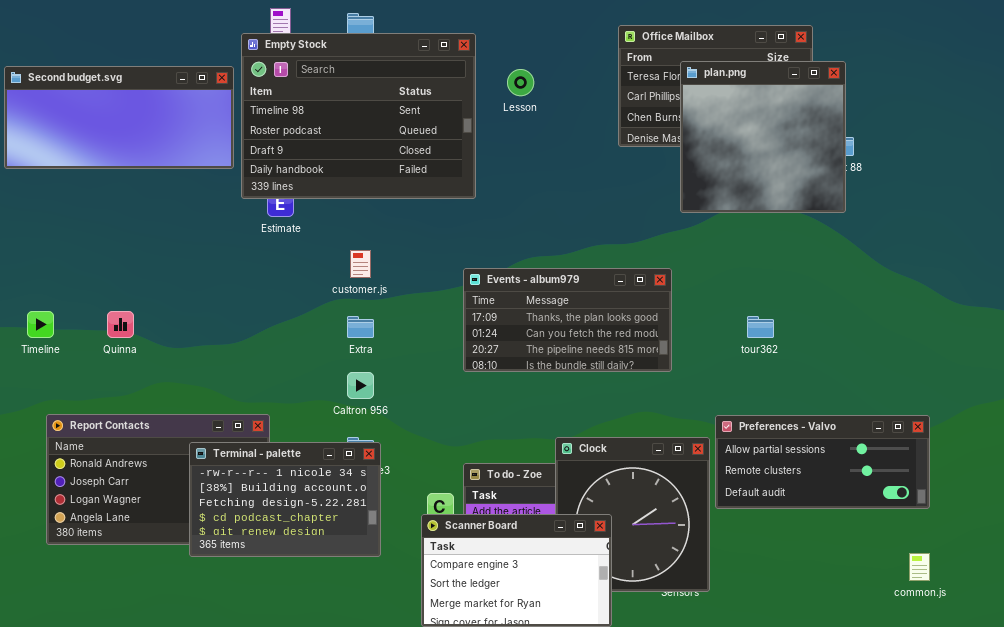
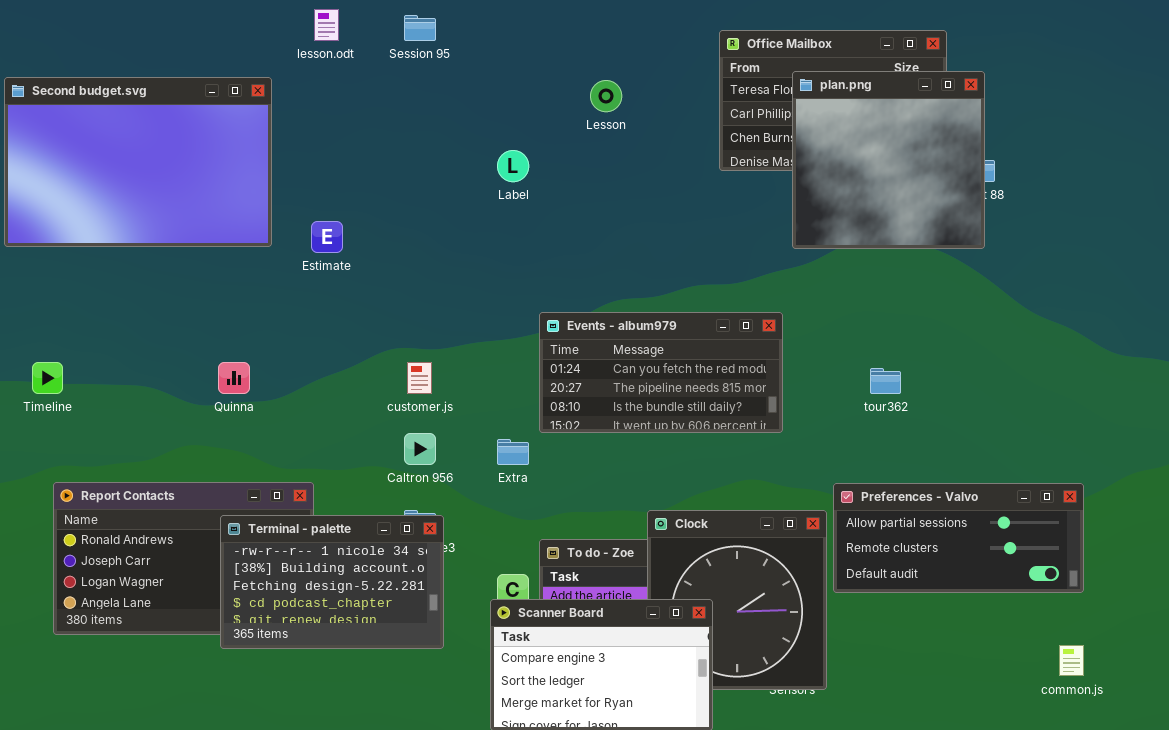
Empty Stock: [241,33,476,199] -> none, closed
Second budget.svg: [4,66,234,169] -> [4,77,272,247], resized
customer.js: [350,250,371,278] -> [407,362,432,394], moved
Events - album979: [463,268,672,372] -> [539,312,783,433], scrolled down 1 row
Quinna: [107,311,134,338] -> [218,362,250,394], moved
Extra: [347,316,374,338] -> [497,439,529,465], moved

